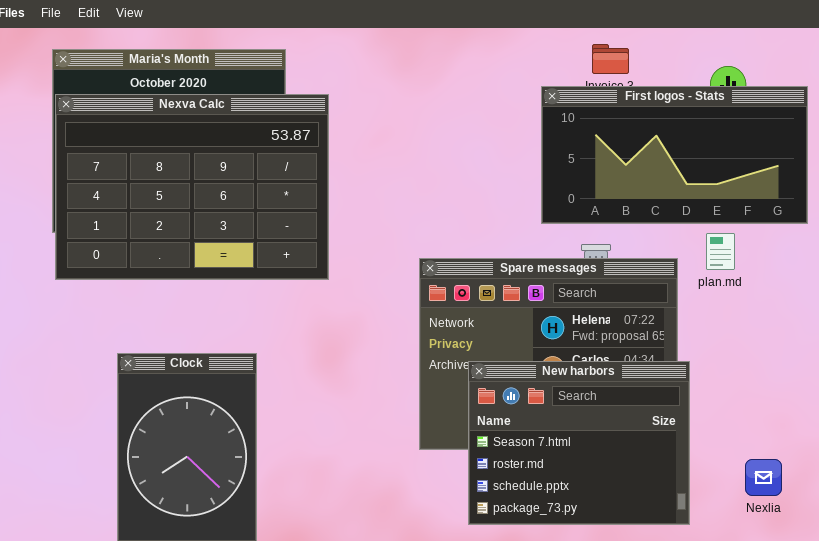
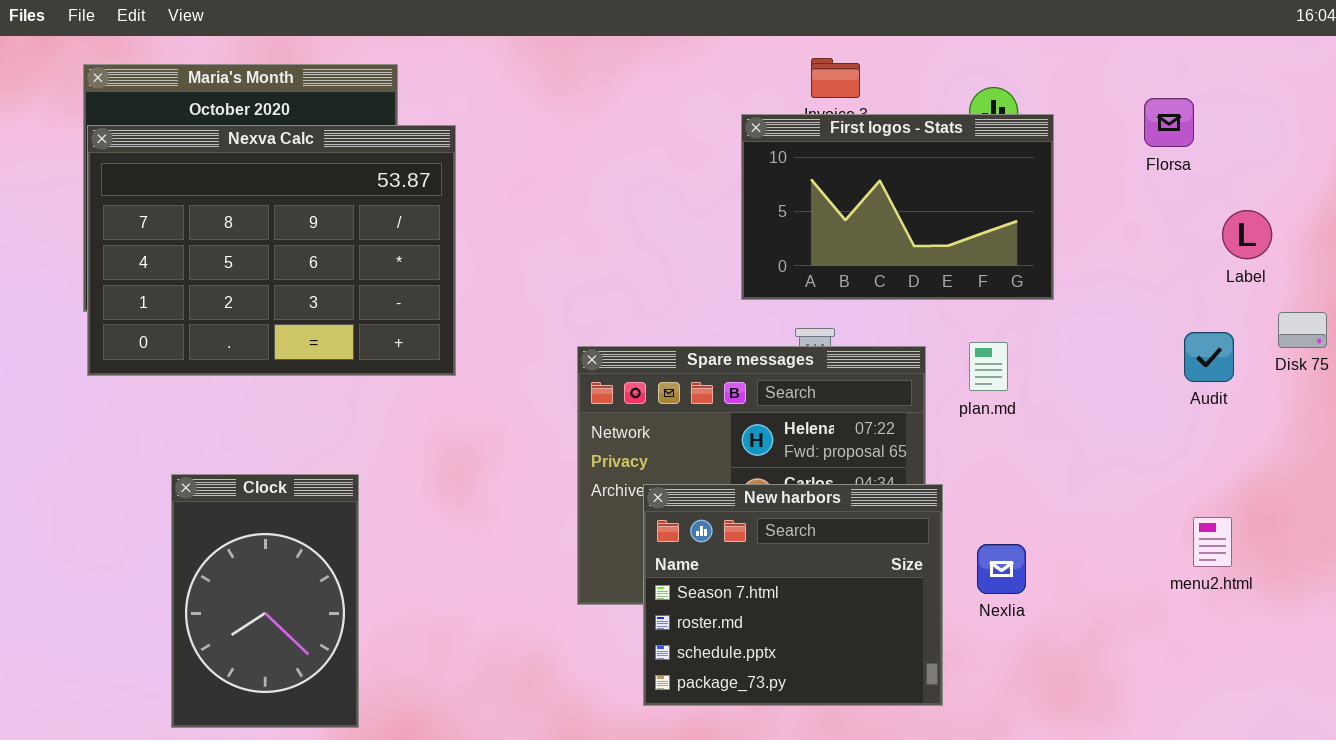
First logos - Stats: [541,86,808,224] -> [741,114,1054,300], resized
plan.md: [706,233,735,270] -> [969,342,1008,391], moved
Nexlia: [745,459,782,496] -> [977,544,1026,594], moved

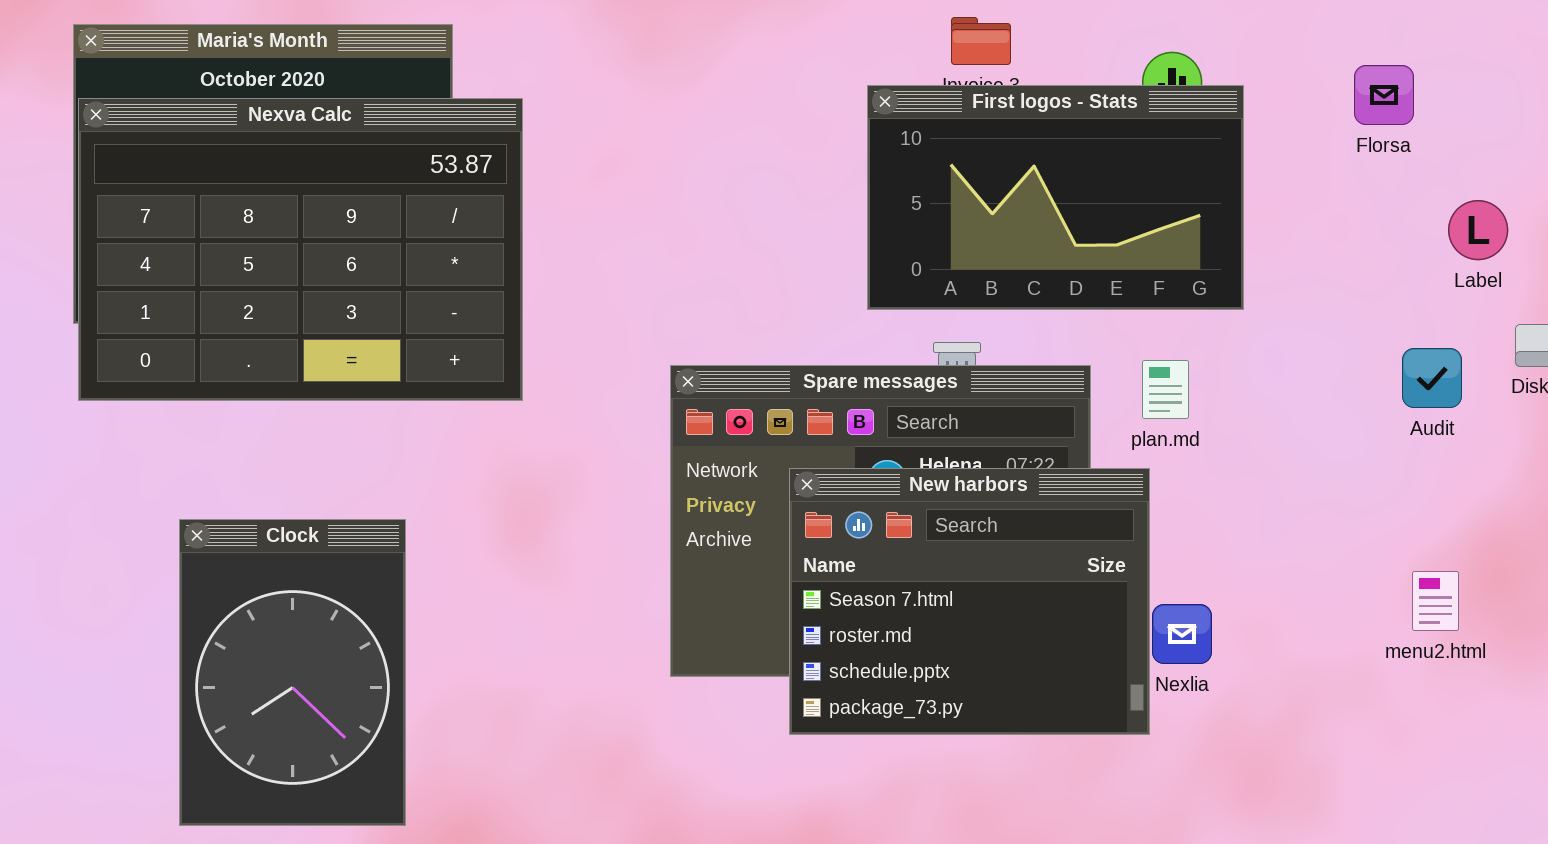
New harbors: [643,484,943,706] -> [789,468,1150,735], moved

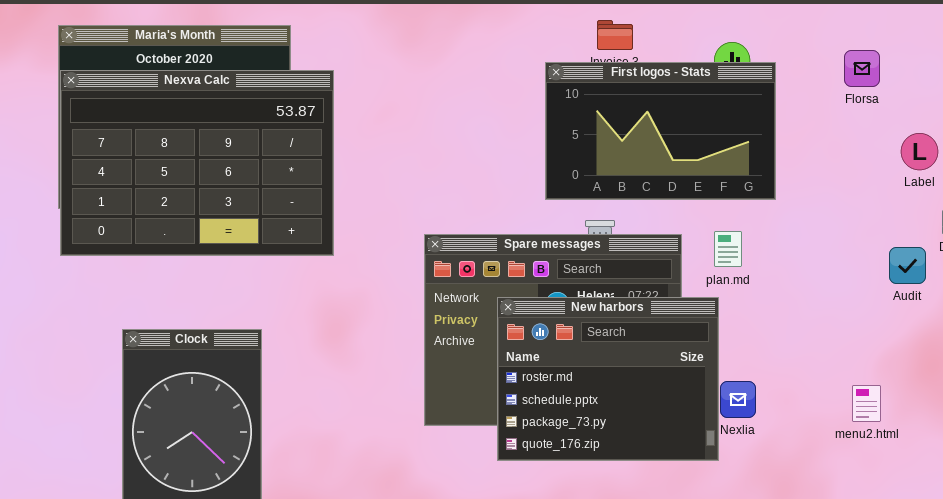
Audit: [1402,348,1462,408] -> [889,247,926,284], moved
New harbors: [789,468,1150,735] -> [497,297,719,461], scrolled down 1 row
menu2.html: [1412,571,1459,631] -> [852,385,881,422], moved

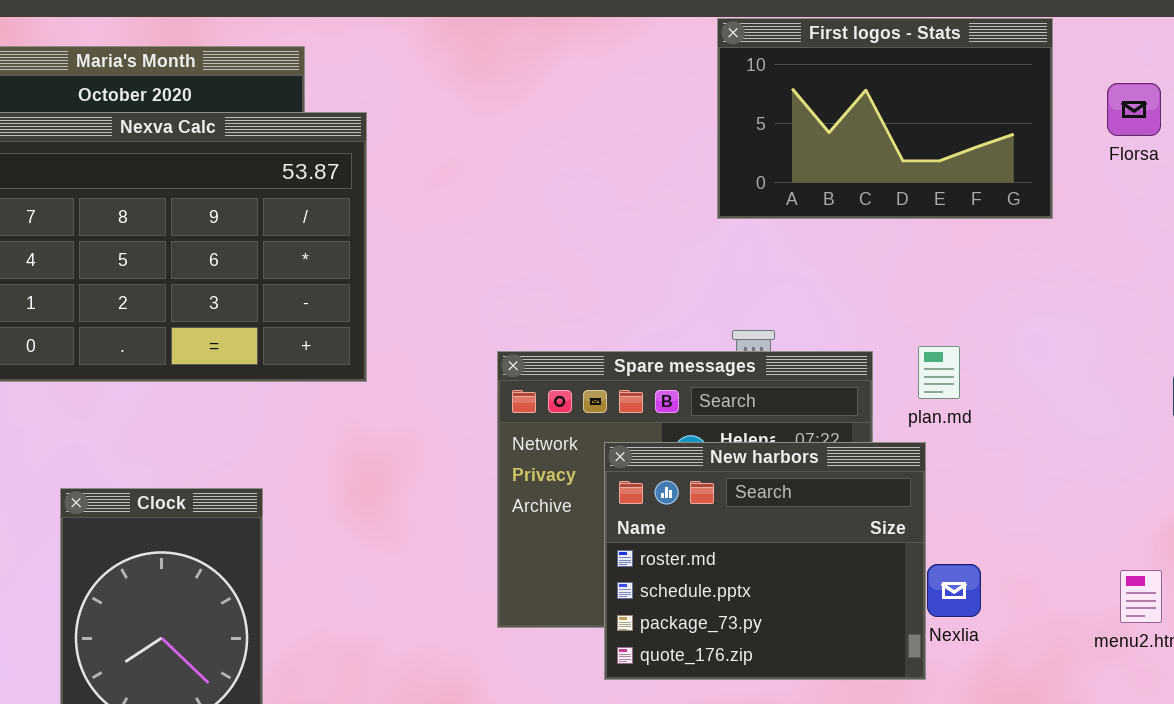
First logos - Stats: [545,62,776,200] -> [717,18,1053,219], moved

